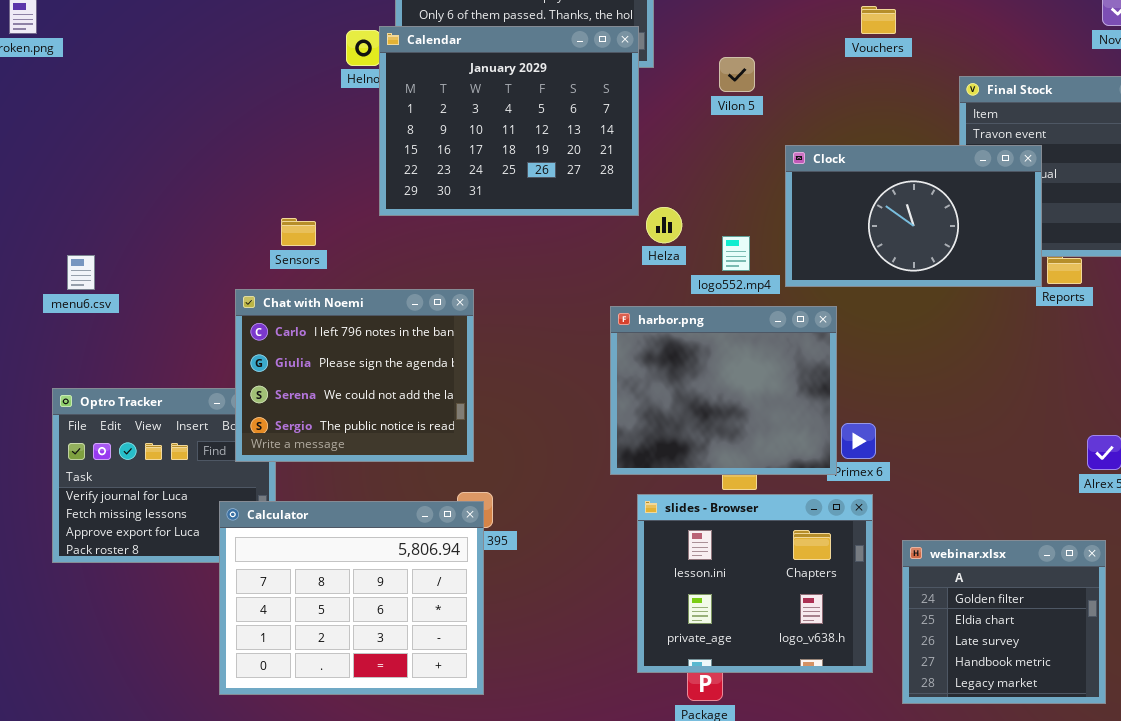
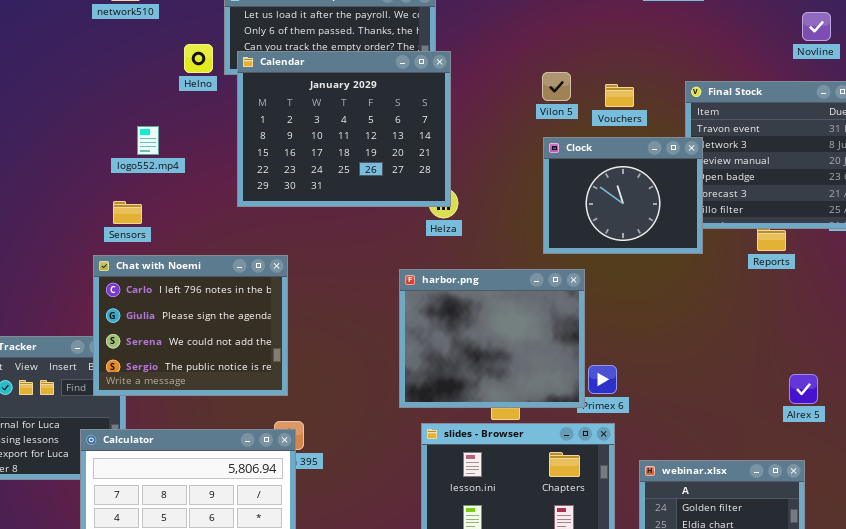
Vouchers: [861,6,896,34] -> [605,84,634,107], moved
Calendar: [379,26,639,216] -> [237,51,451,207], moved
Vilon 5: [719,57,755,92] -> [542,72,571,101], moved
Clock: [785,145,1042,287] -> [543,137,703,254], resized
Sensors: [281,218,316,246] -> [113,201,142,224], moved
logo552.mp4: [722,236,750,271] -> [137,126,159,155], moved

